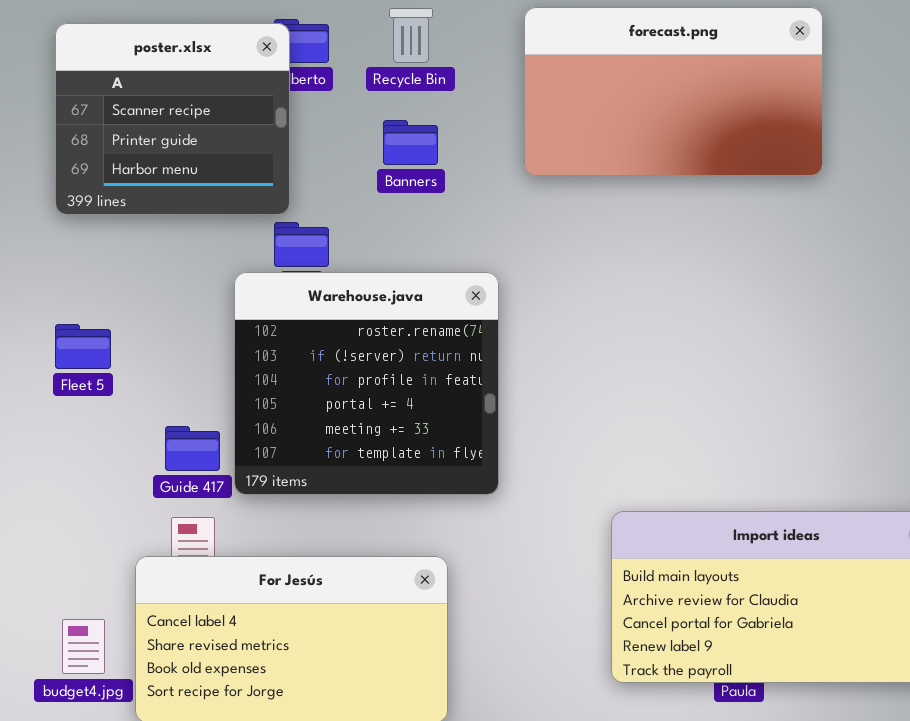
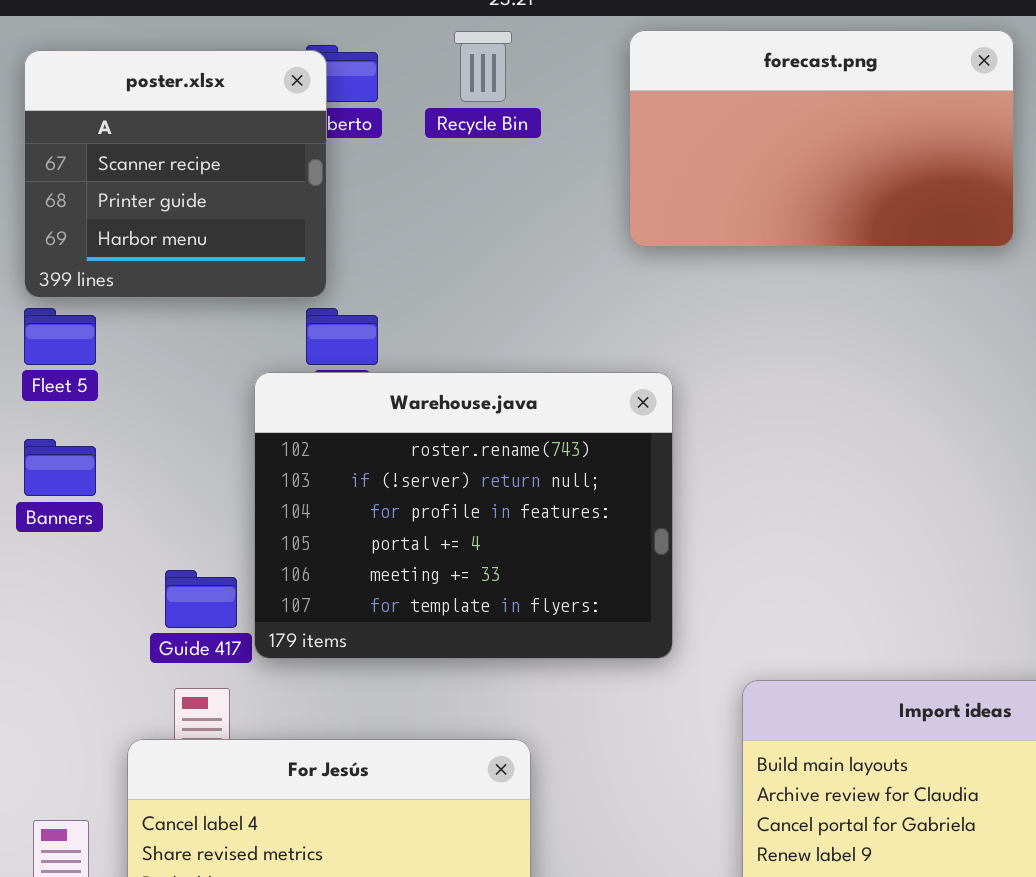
Banners: [383,120,438,165] -> [24,439,96,496], moved
Warehouse.java: [234,272,499,495] -> [254,372,673,659], resized
Fleet 5: [55,324,111,369] -> [24,308,96,365], moved

